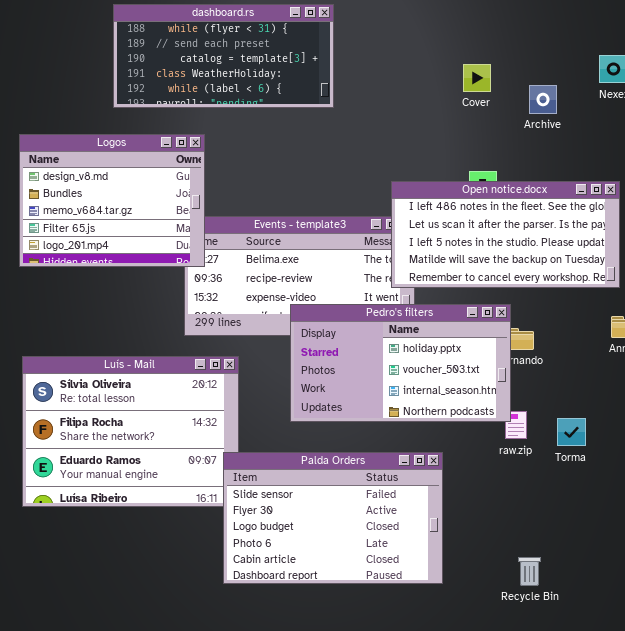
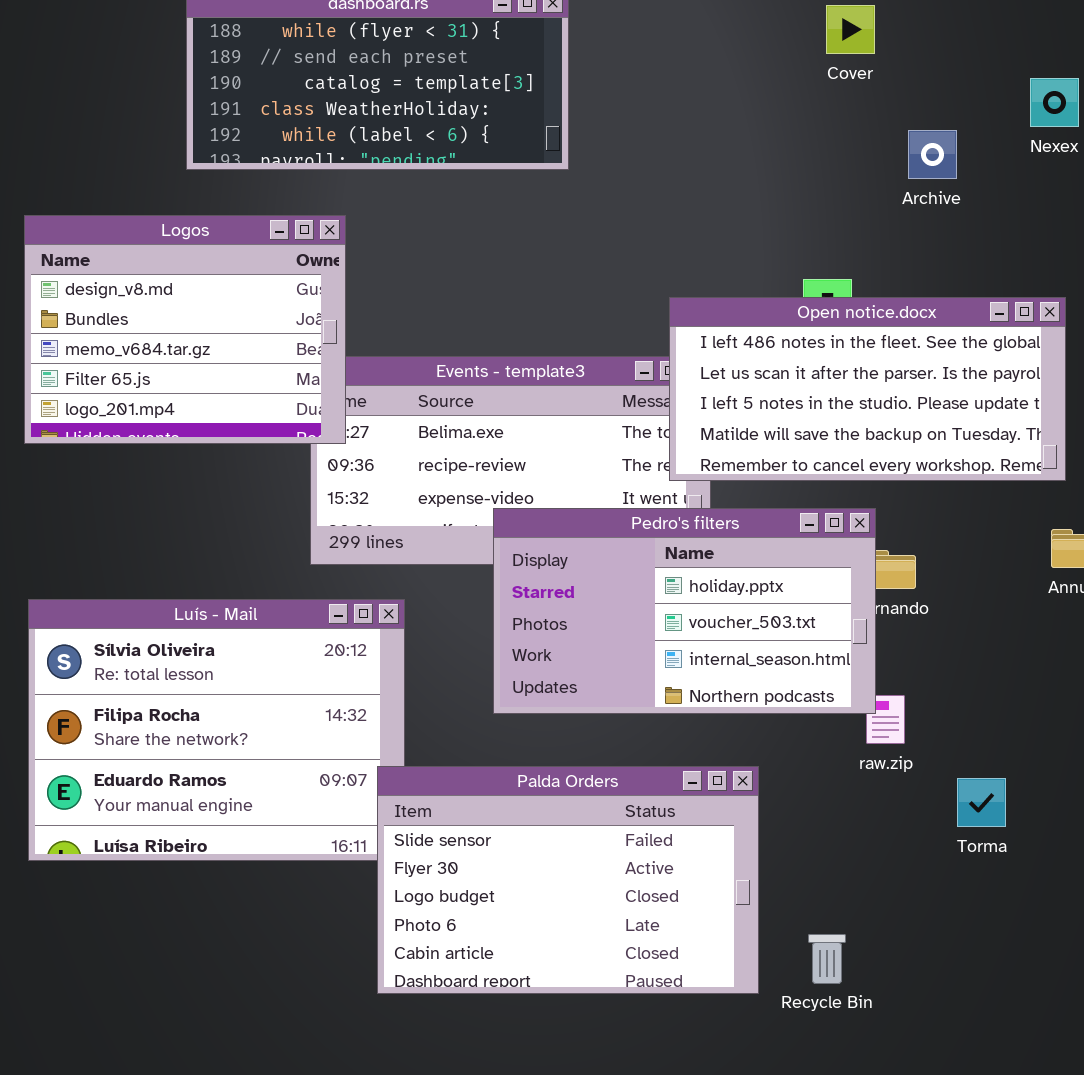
Cover: [463,64,491,92] -> [826,5,875,54], moved
Torma: [557,418,586,446] -> [957,778,1006,827], moved
Recycle Bin: [518,557,541,586] -> [808,934,846,984], moved

